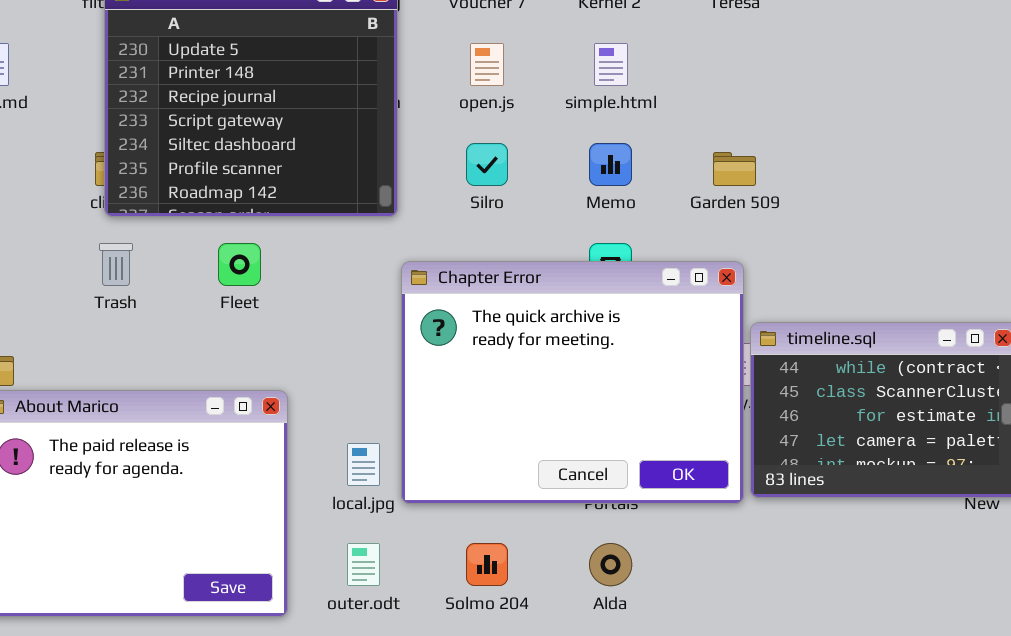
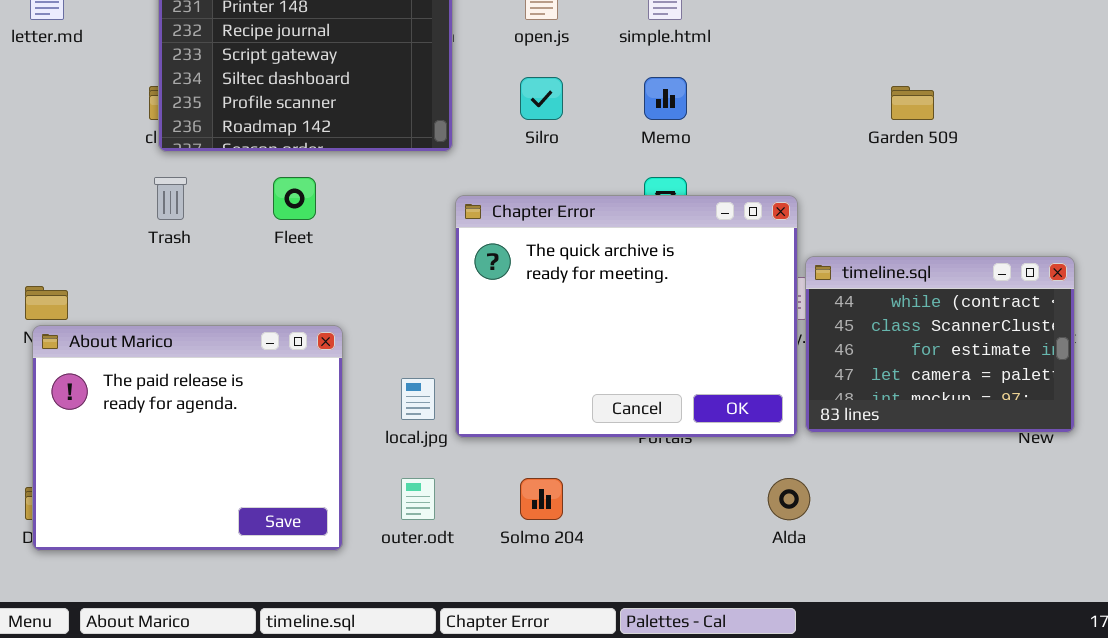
Garden 509: [713,152,756,186] -> [891,86,934,120], moved
Alda: [589,543,632,586] -> [768,478,810,520], moved

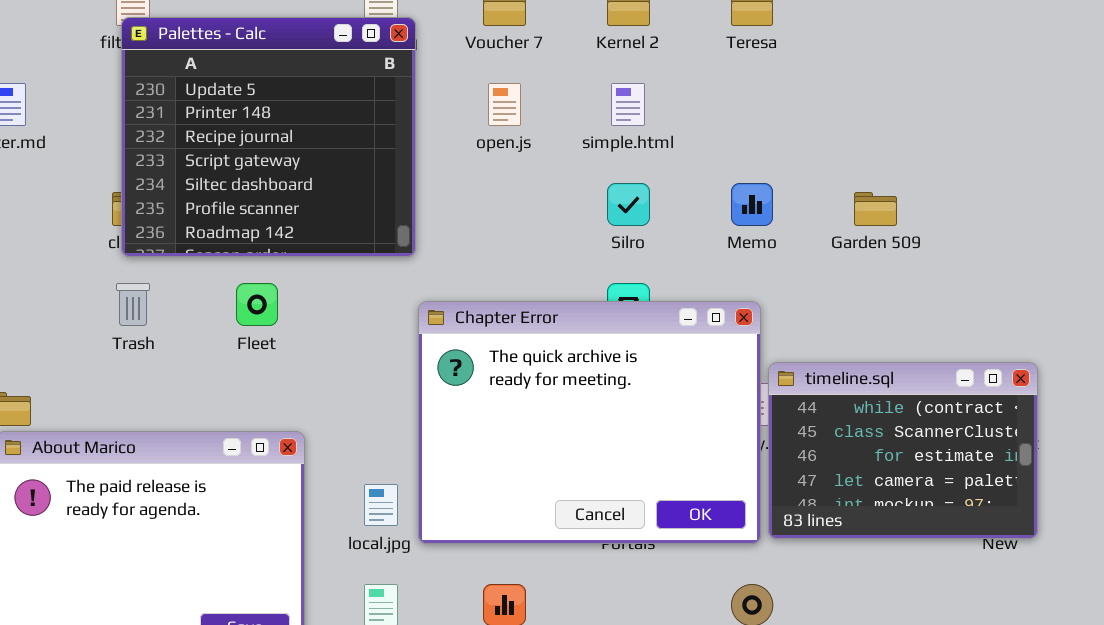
Silro: [520,77,563,120] -> [607,183,650,226], moved
Memo: [644,77,687,120] -> [731,183,773,226], moved

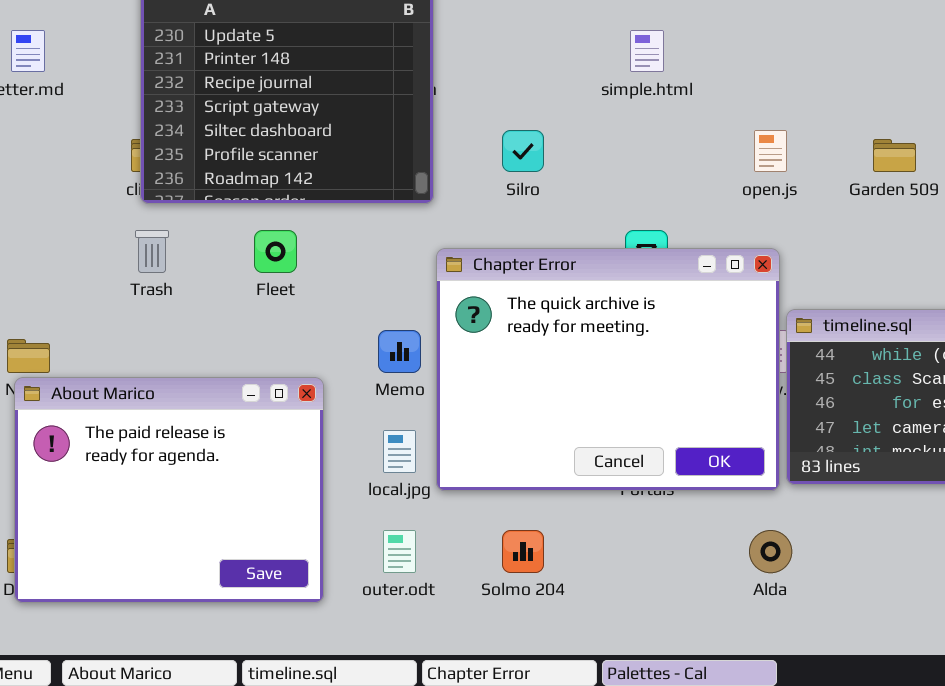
open.js: [488,83,521,126] -> [754,130,787,172], moved
Silro: [607,183,650,226] -> [502,130,544,172], moved
Memo: [731,183,773,226] -> [378,330,421,373], moved

